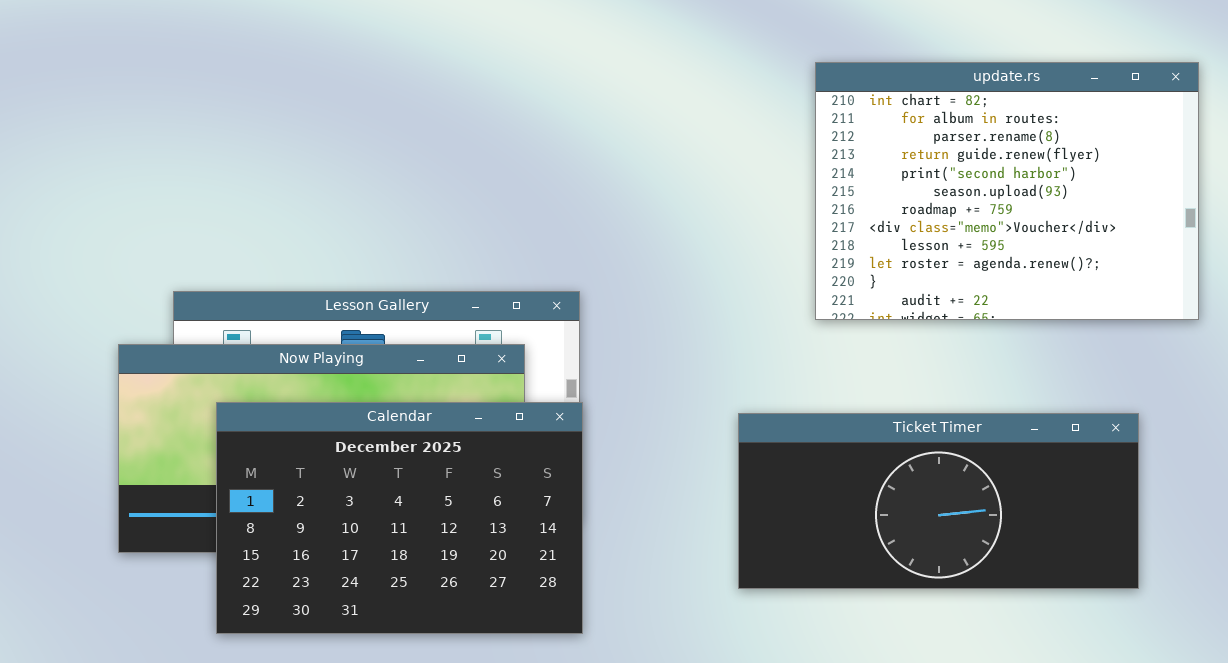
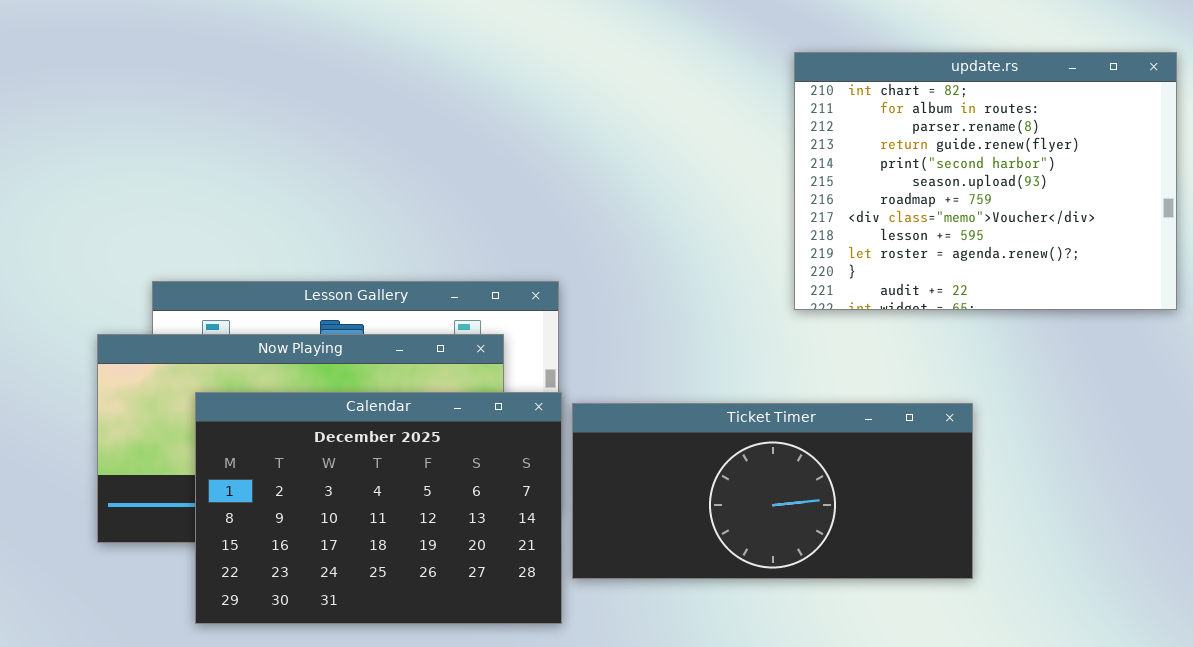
Ticket Timer: [738,413,1139,589] -> [572,403,973,579], moved

